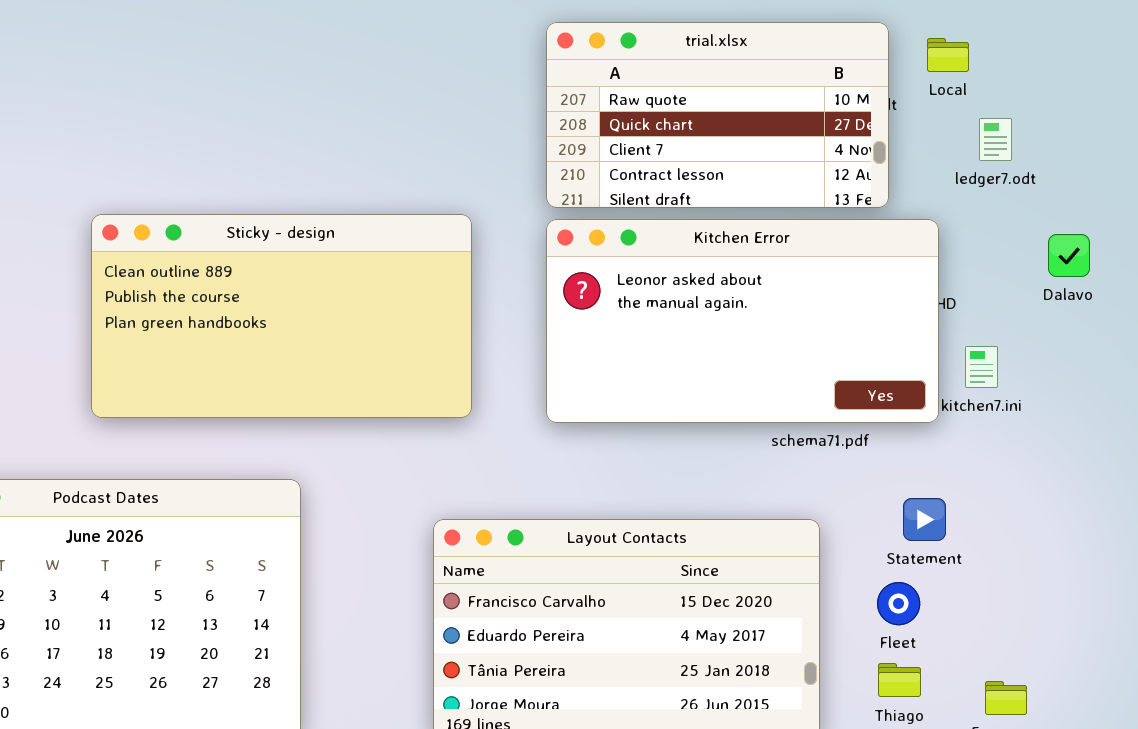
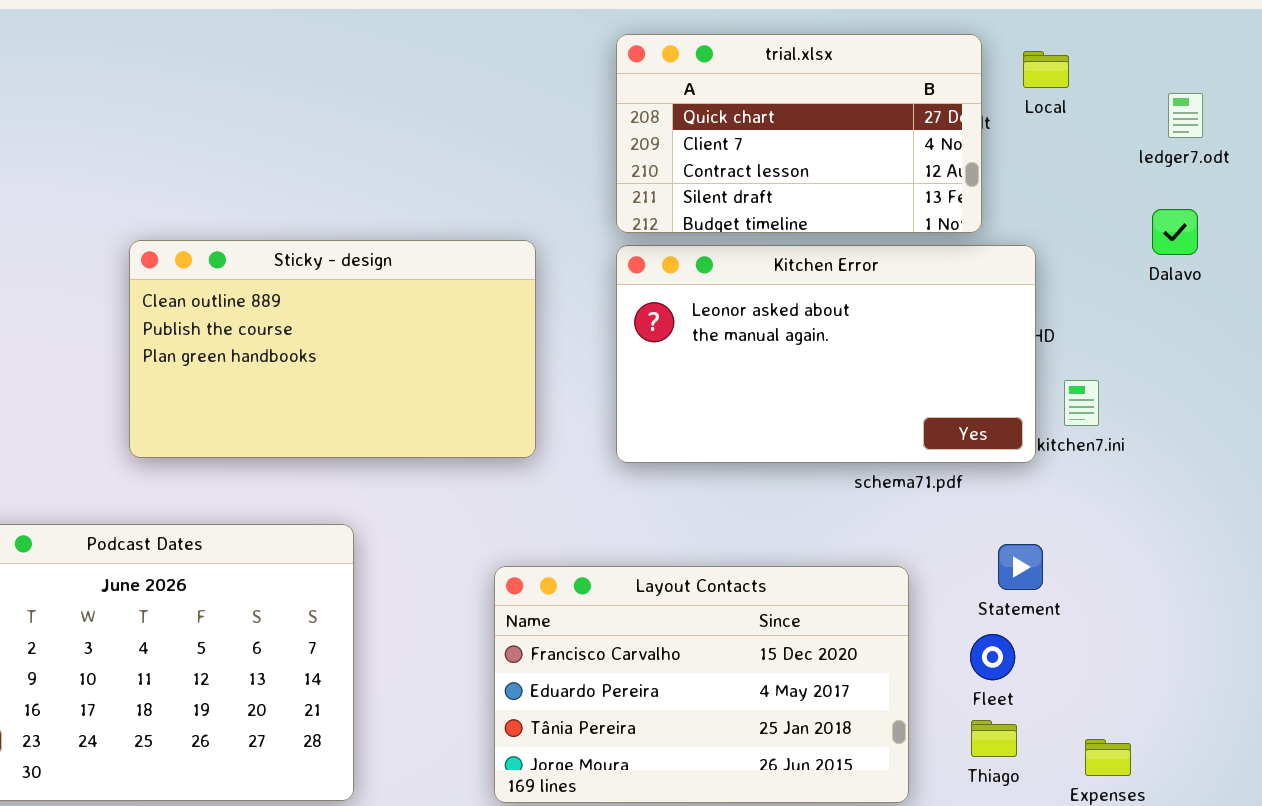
trial.xlsx: [546,22,889,208] -> [616,34,982,233], scrolled down 1 row
ledger7.odt: [979,118,1012,161] -> [1168,93,1203,138], moved
Dalavo: [1048,234,1090,277] -> [1152,209,1198,255], moved

